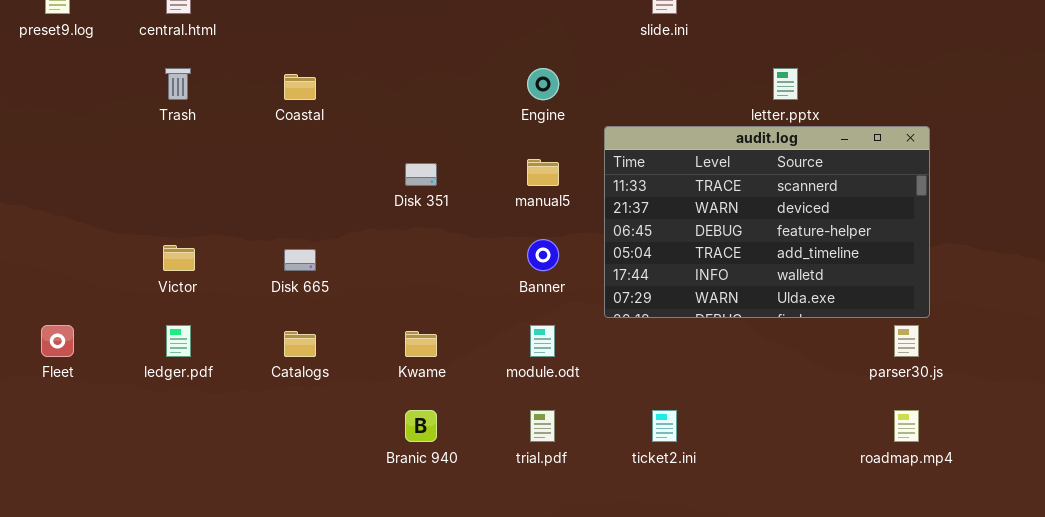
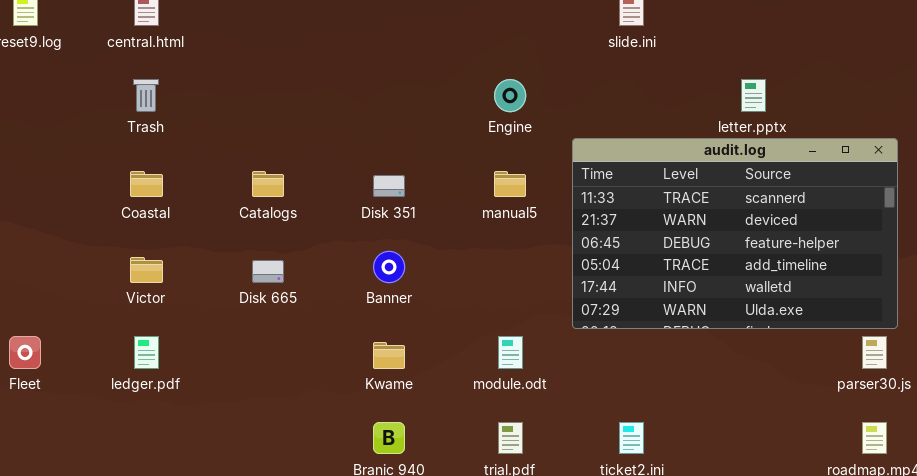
Coastal: [284,74,316,100] -> [130,171,163,197], moved
Banner: [527,239,559,271] -> [373,251,405,283], moved
Catalogs: [284,331,316,357] -> [252,171,284,197], moved

